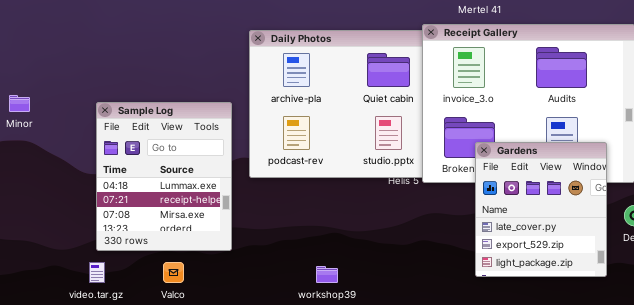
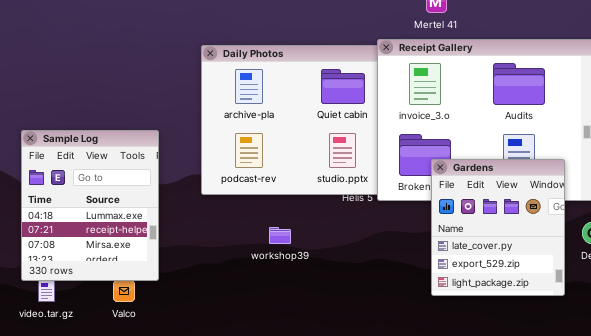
Sample Log: [96,102,232,251] -> [21,130,159,281], moved
workshop39: [316,266,338,283] -> [269,227,291,244], moved

